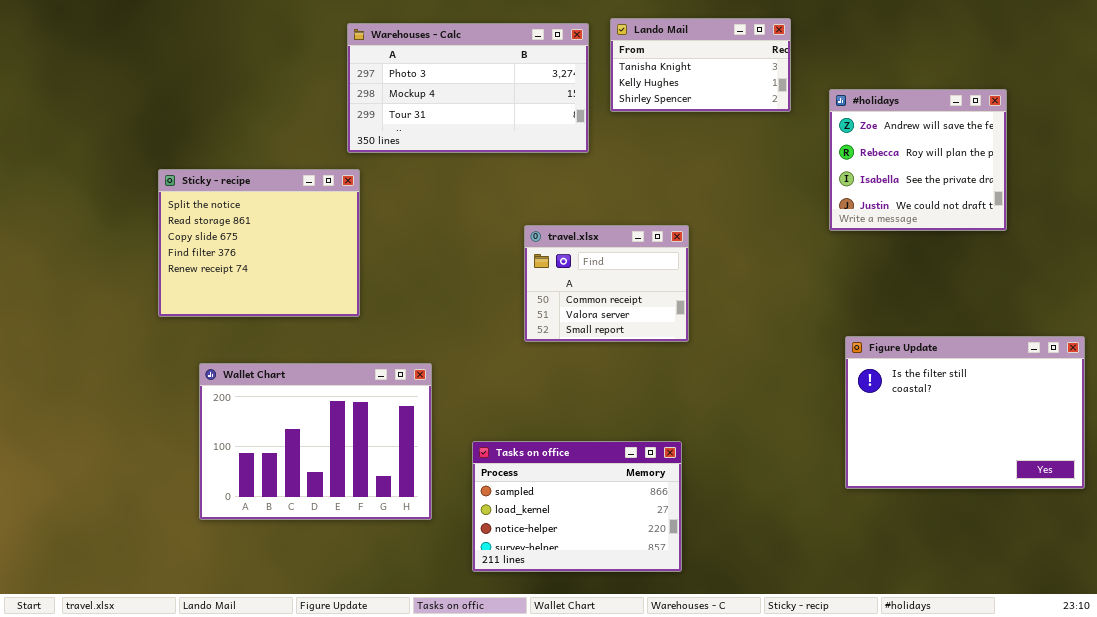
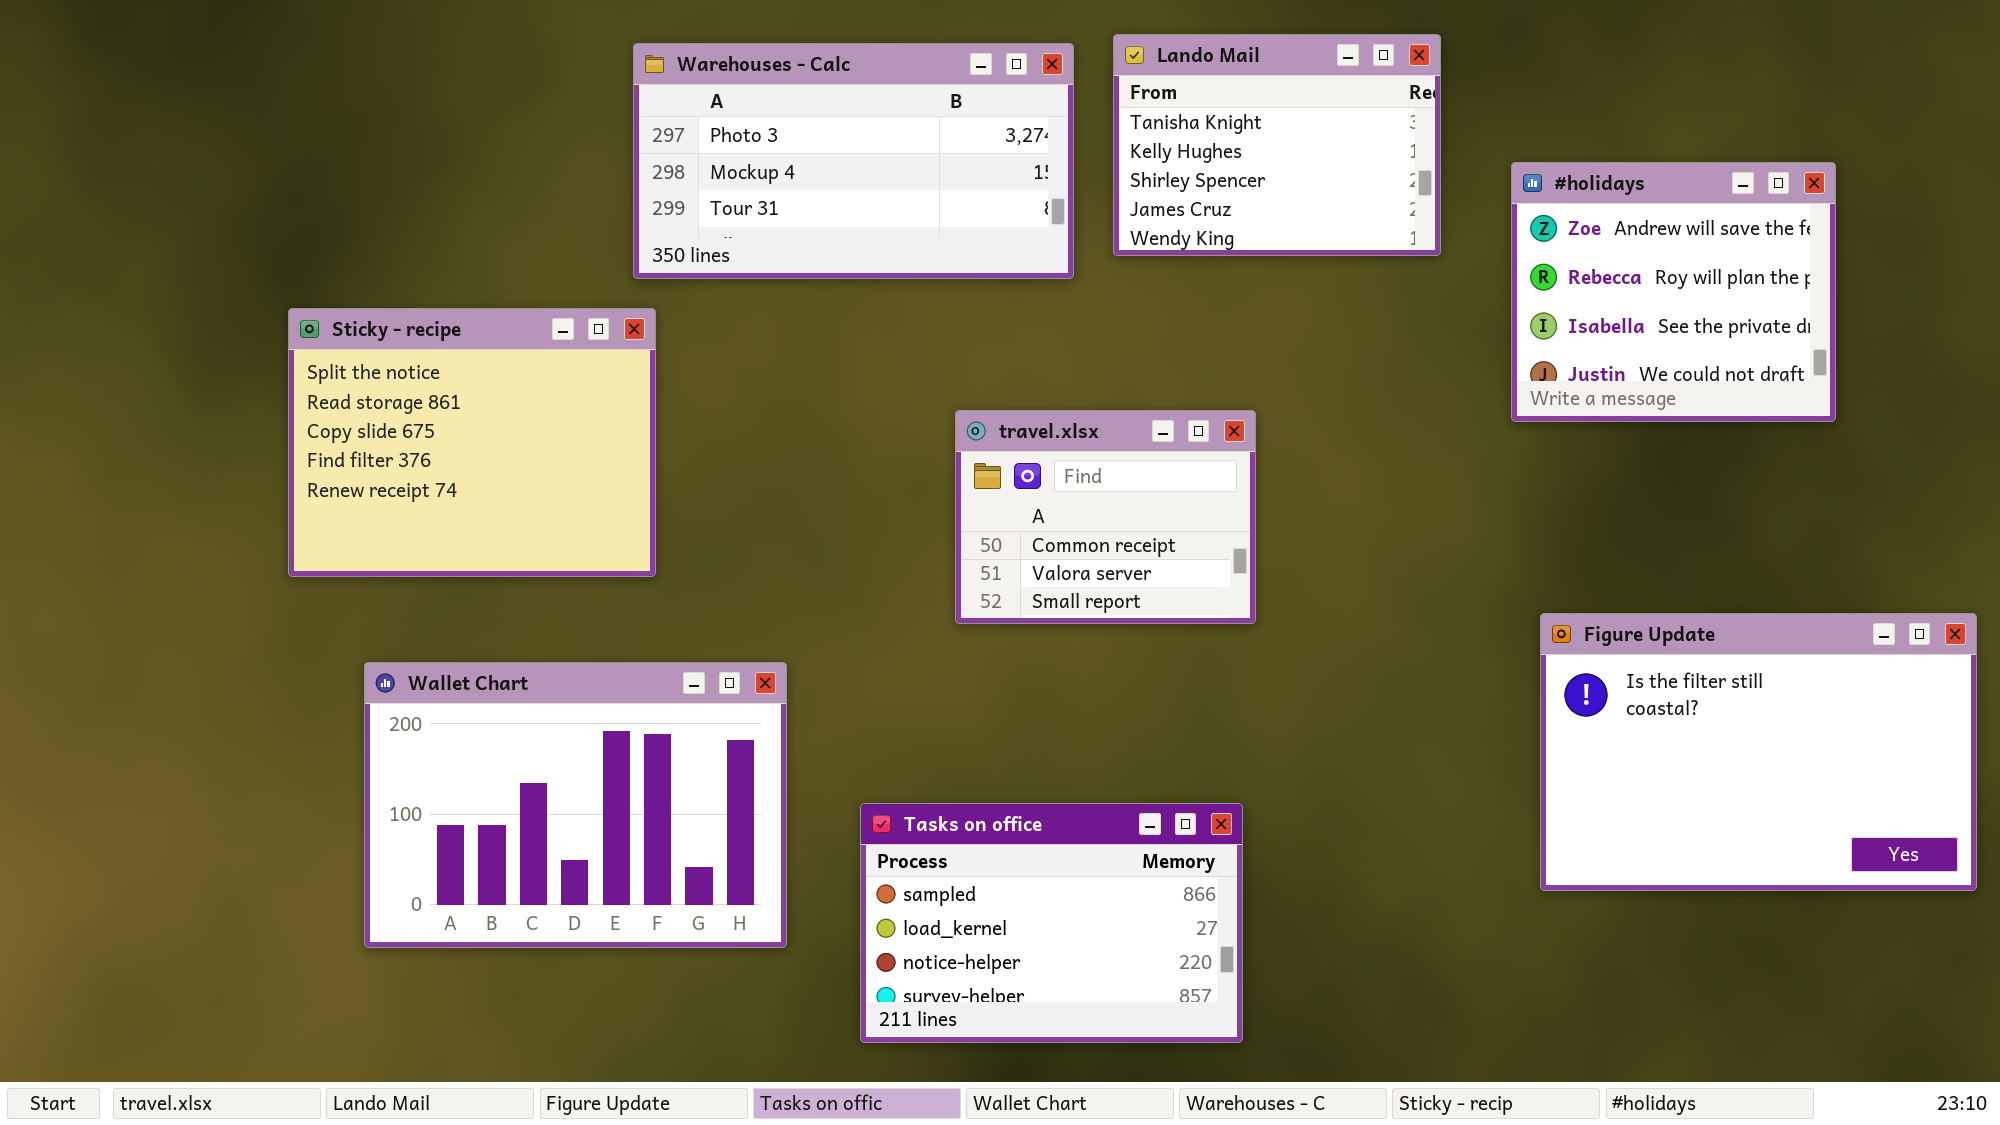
Lando Mail: [610,18,791,112] -> [1113,34,1441,256], resized

